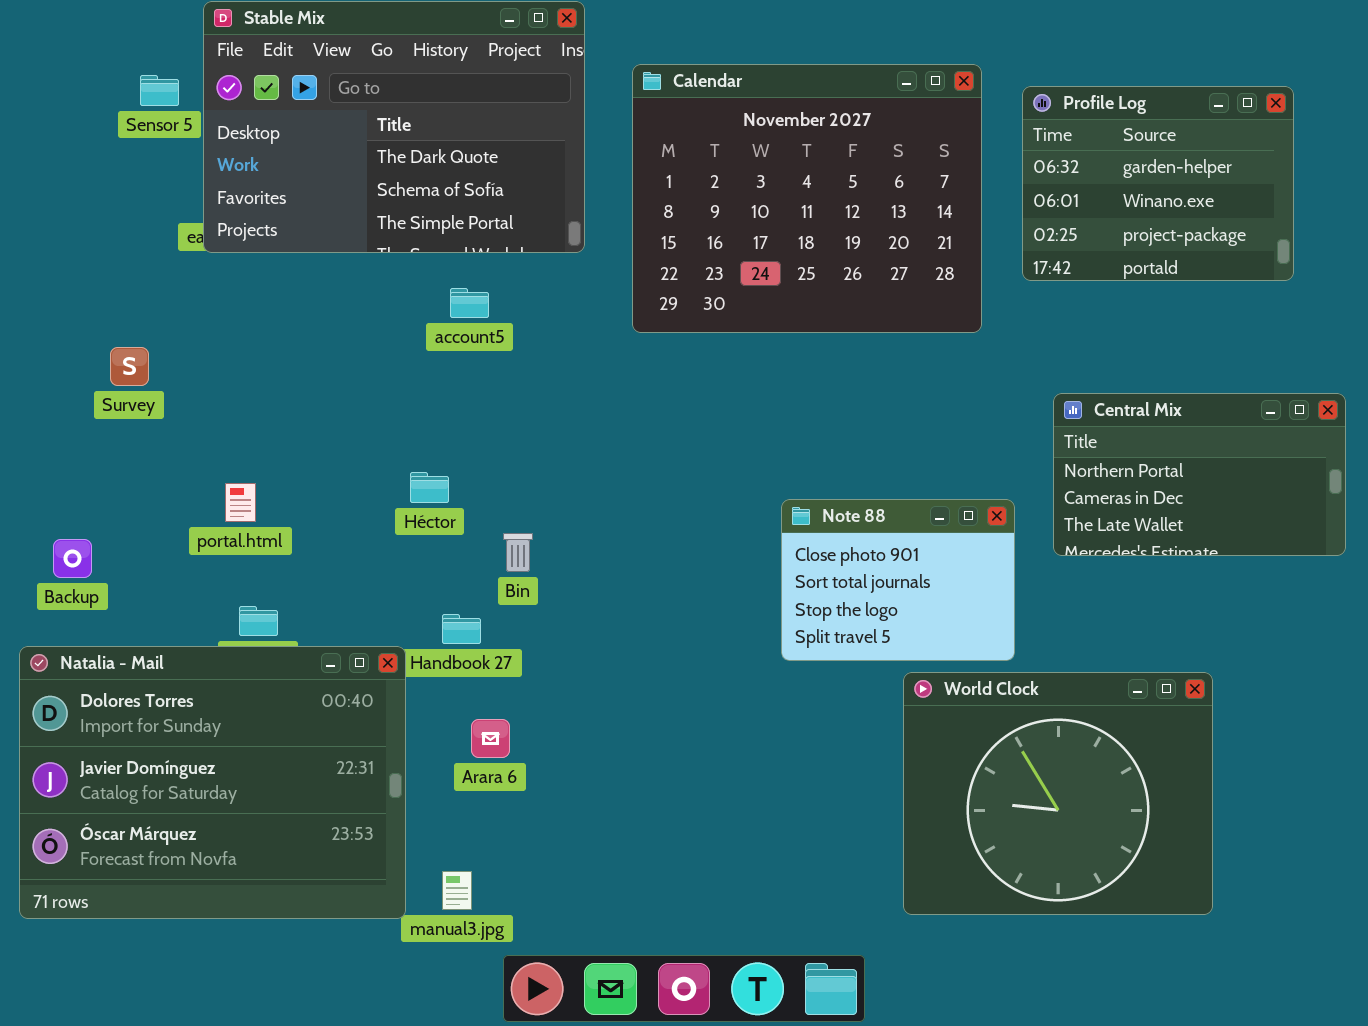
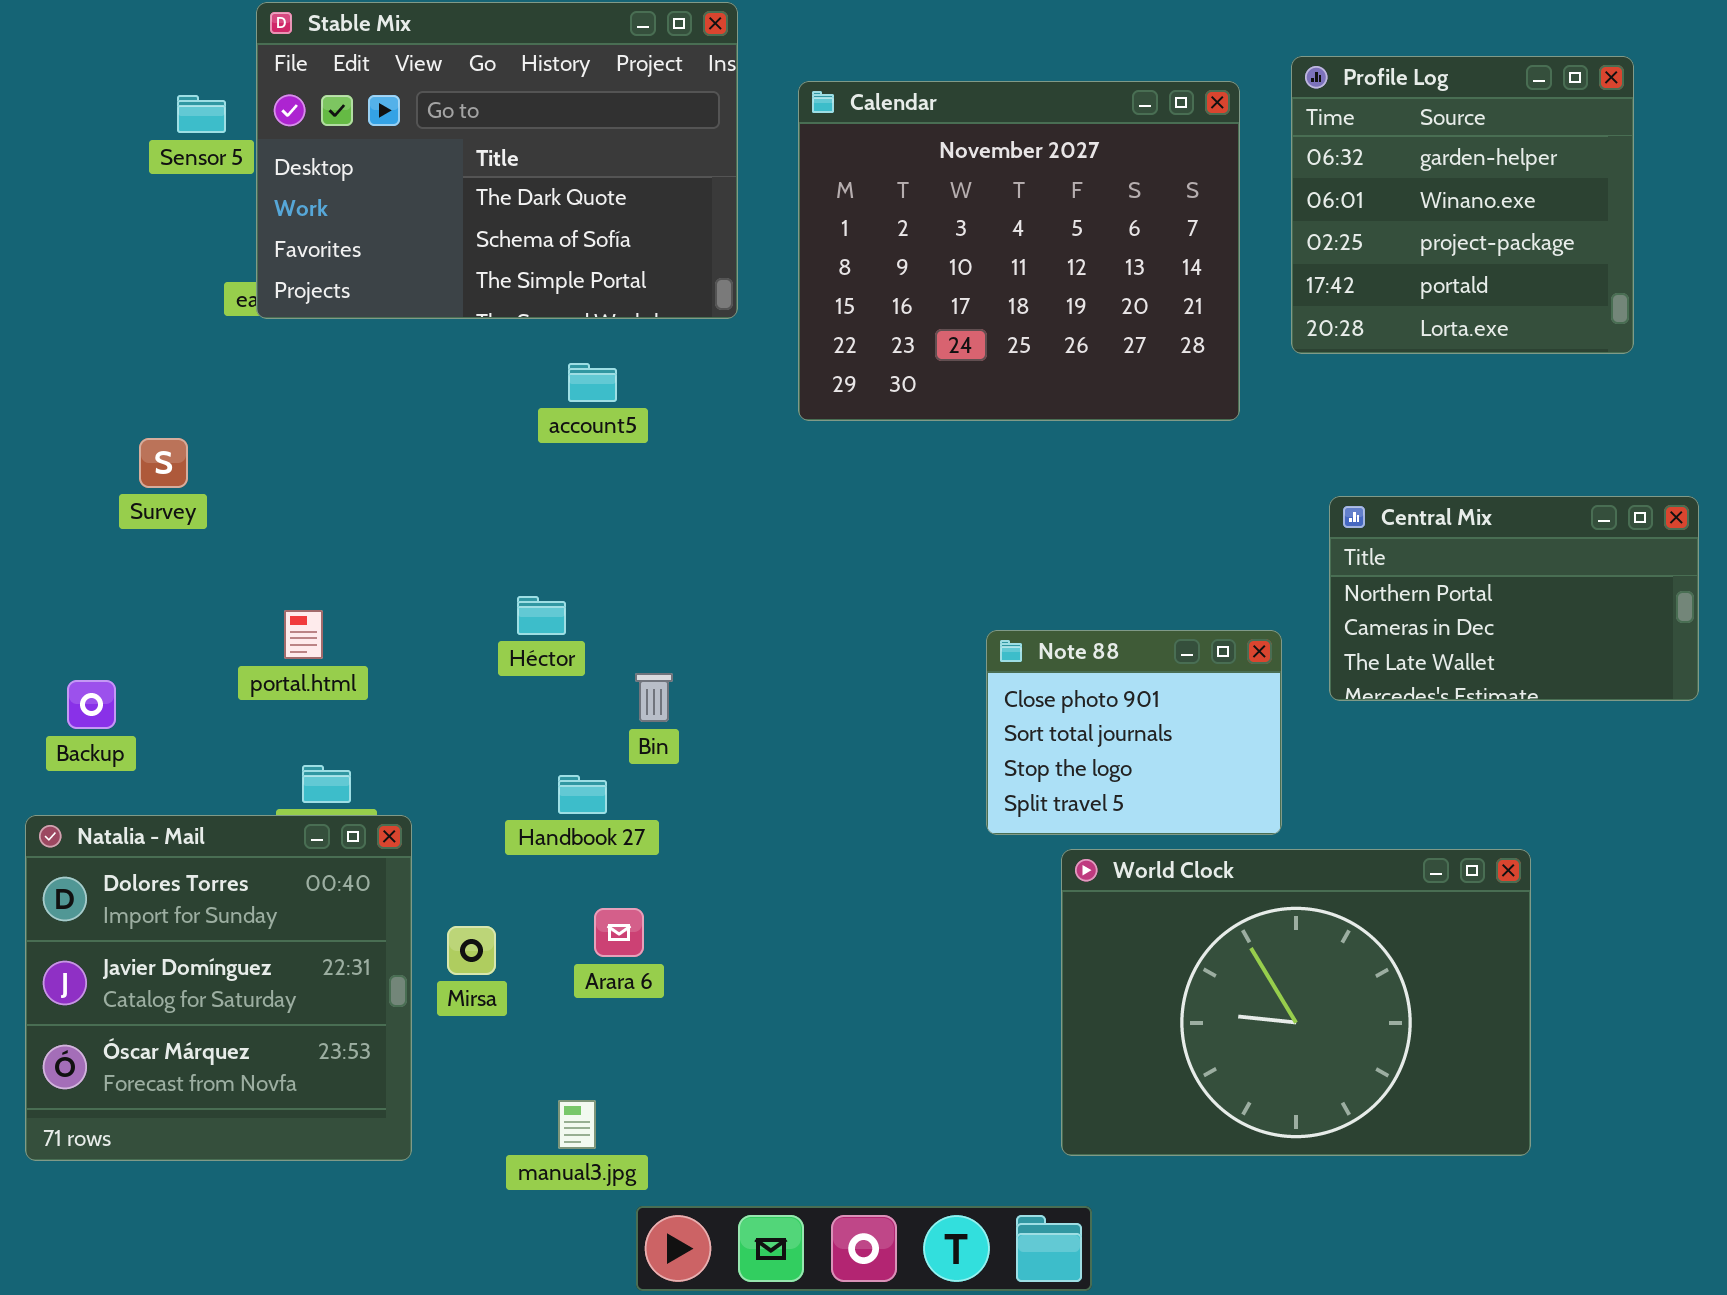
Profile Log: [1022,86,1294,281] -> [1291,56,1634,354], resized
Natalia - Mail: [19,646,406,919] -> [25,815,412,1161], resized
World Clock: [903,672,1213,915] -> [1061,849,1531,1156], resized

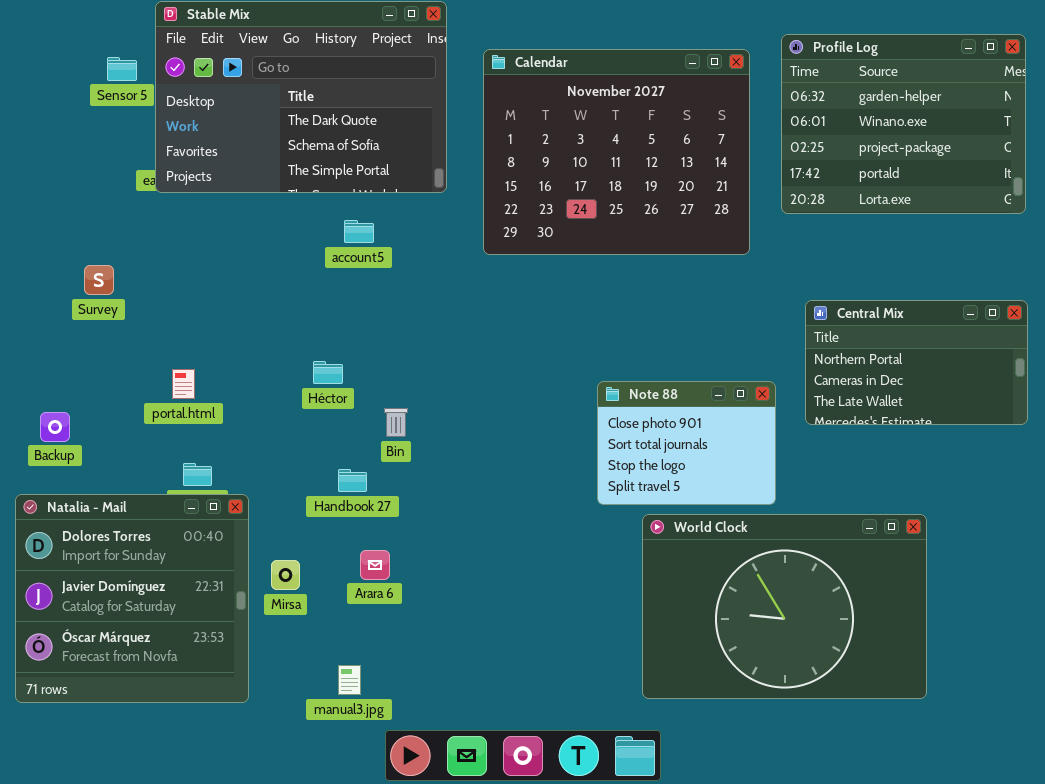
Profile Log: [1291,56,1634,354] -> [781,34,1026,214], resized

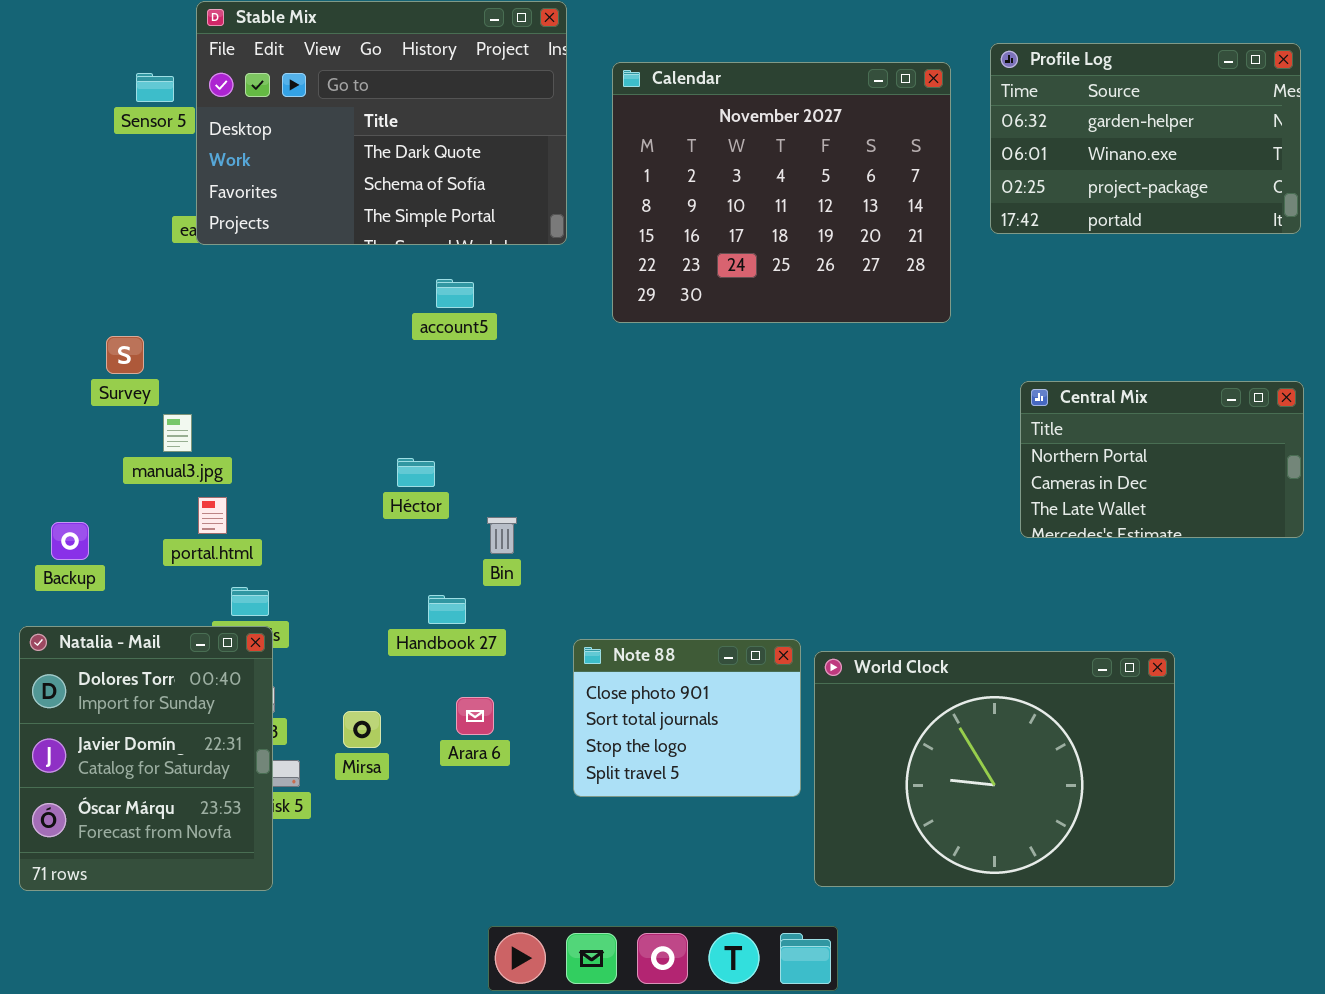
Profile Log: [781,34,1026,214] -> [990,43,1301,234], resized
portal.html: [172,369,195,399] -> [198,497,227,534], moved
Note 88: [597,381,776,505] -> [573,639,801,797], moved
Natalia - Mail: [15,494,249,703] -> [19,626,273,891], resized
manual3.jpg: [338,665,361,695] -> [163,414,192,452], moved

